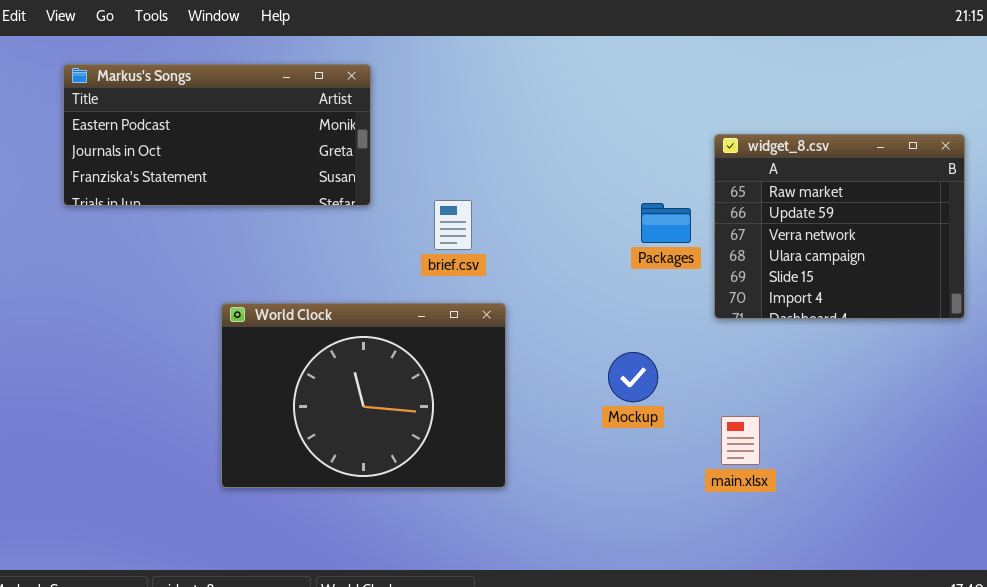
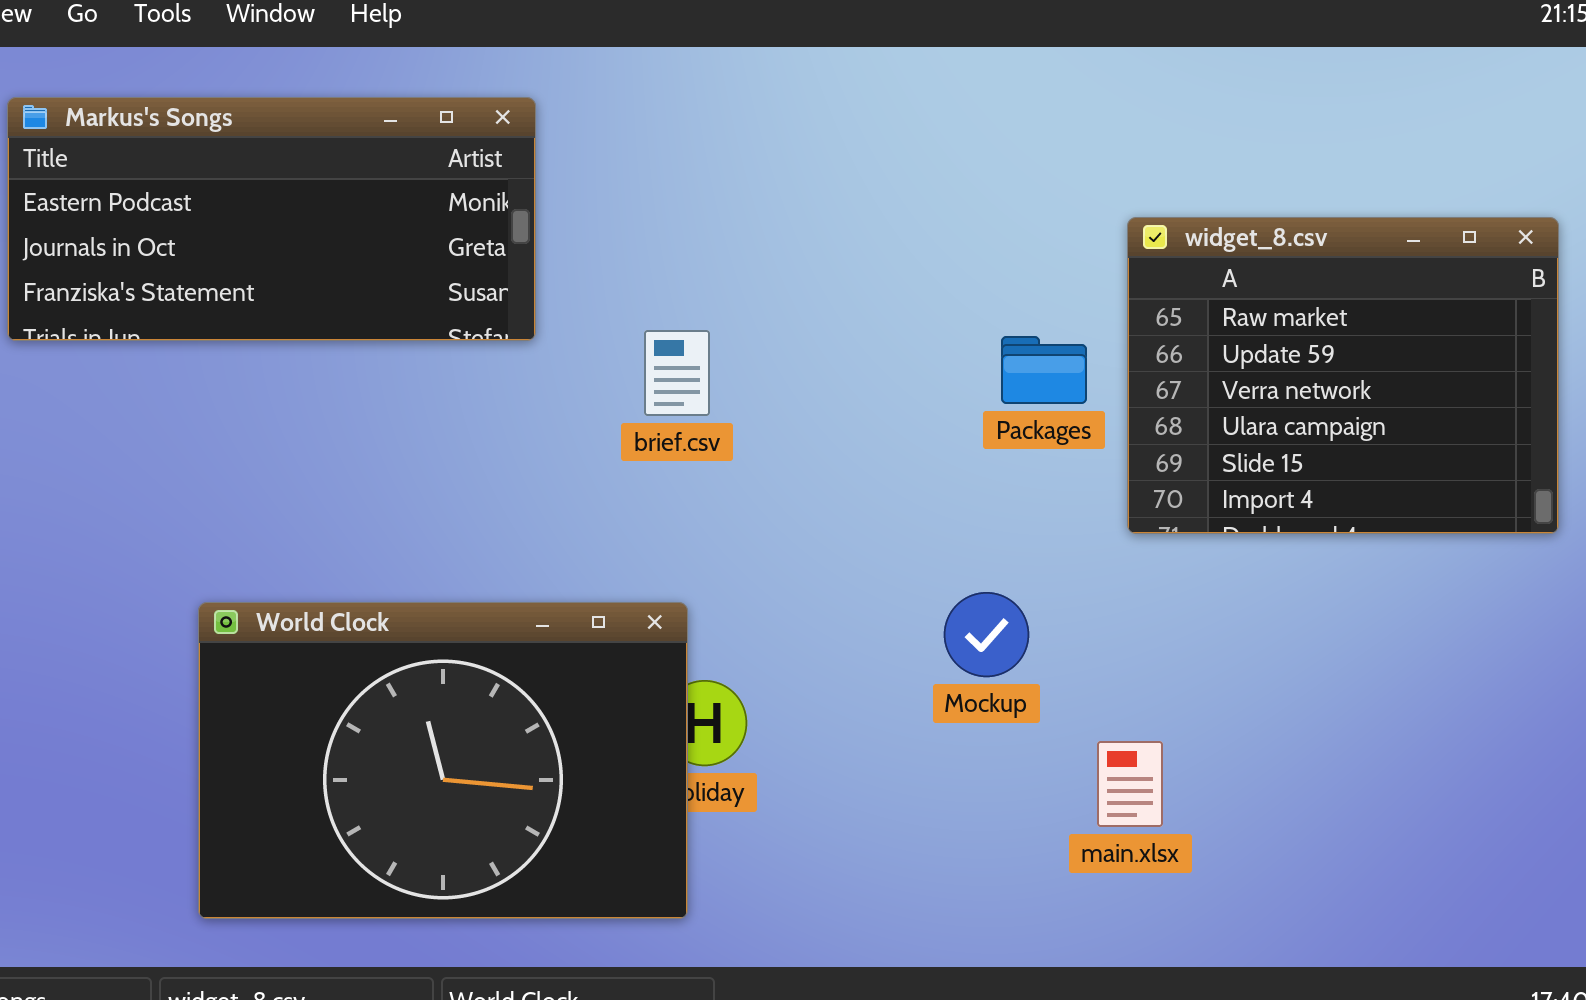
World Clock: [221,303,506,488] -> [198,602,688,919], moved
main.xlsx: [721,416,760,465] -> [1097,741,1163,827], moved

